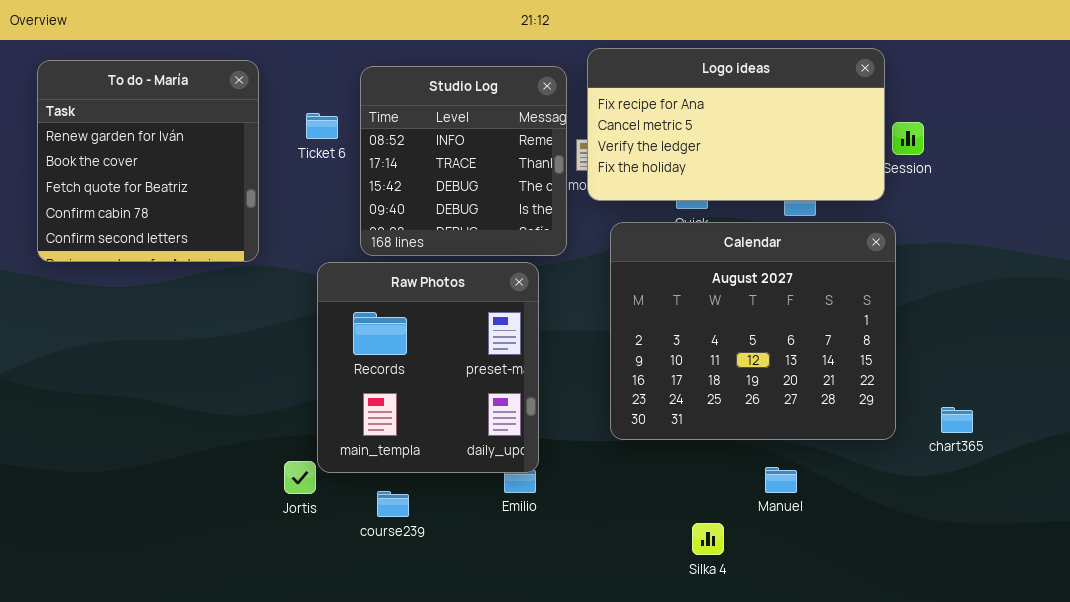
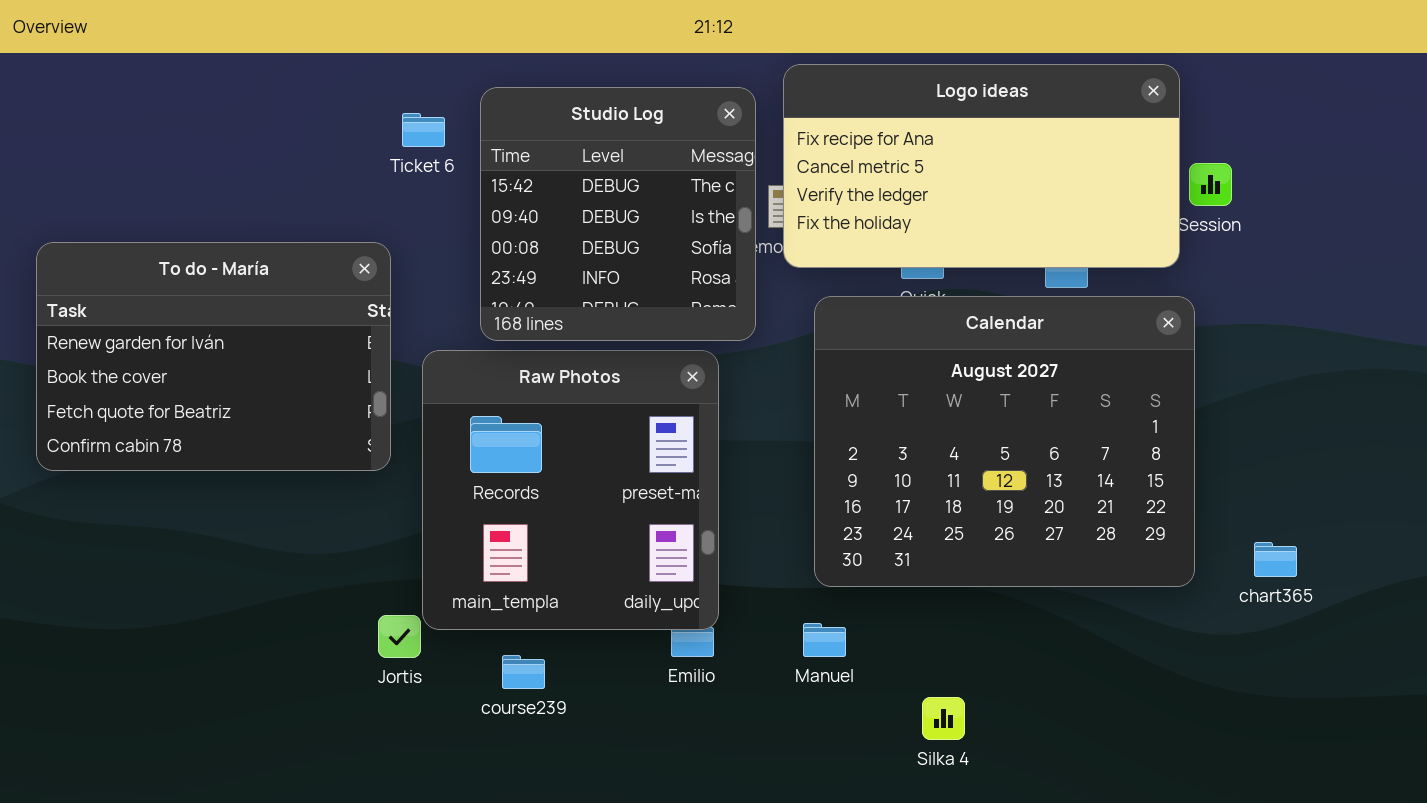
To do - María: [37,60,259,262] -> [36,242,391,471], moved, resized
Studio Log: [360,66,567,256] -> [480,87,756,341], scrolled down 2 rows
Ticket 6: [306,113,338,139] -> [402,113,445,147], moved
Manuel: [765,467,797,493] -> [803,623,846,657], moved

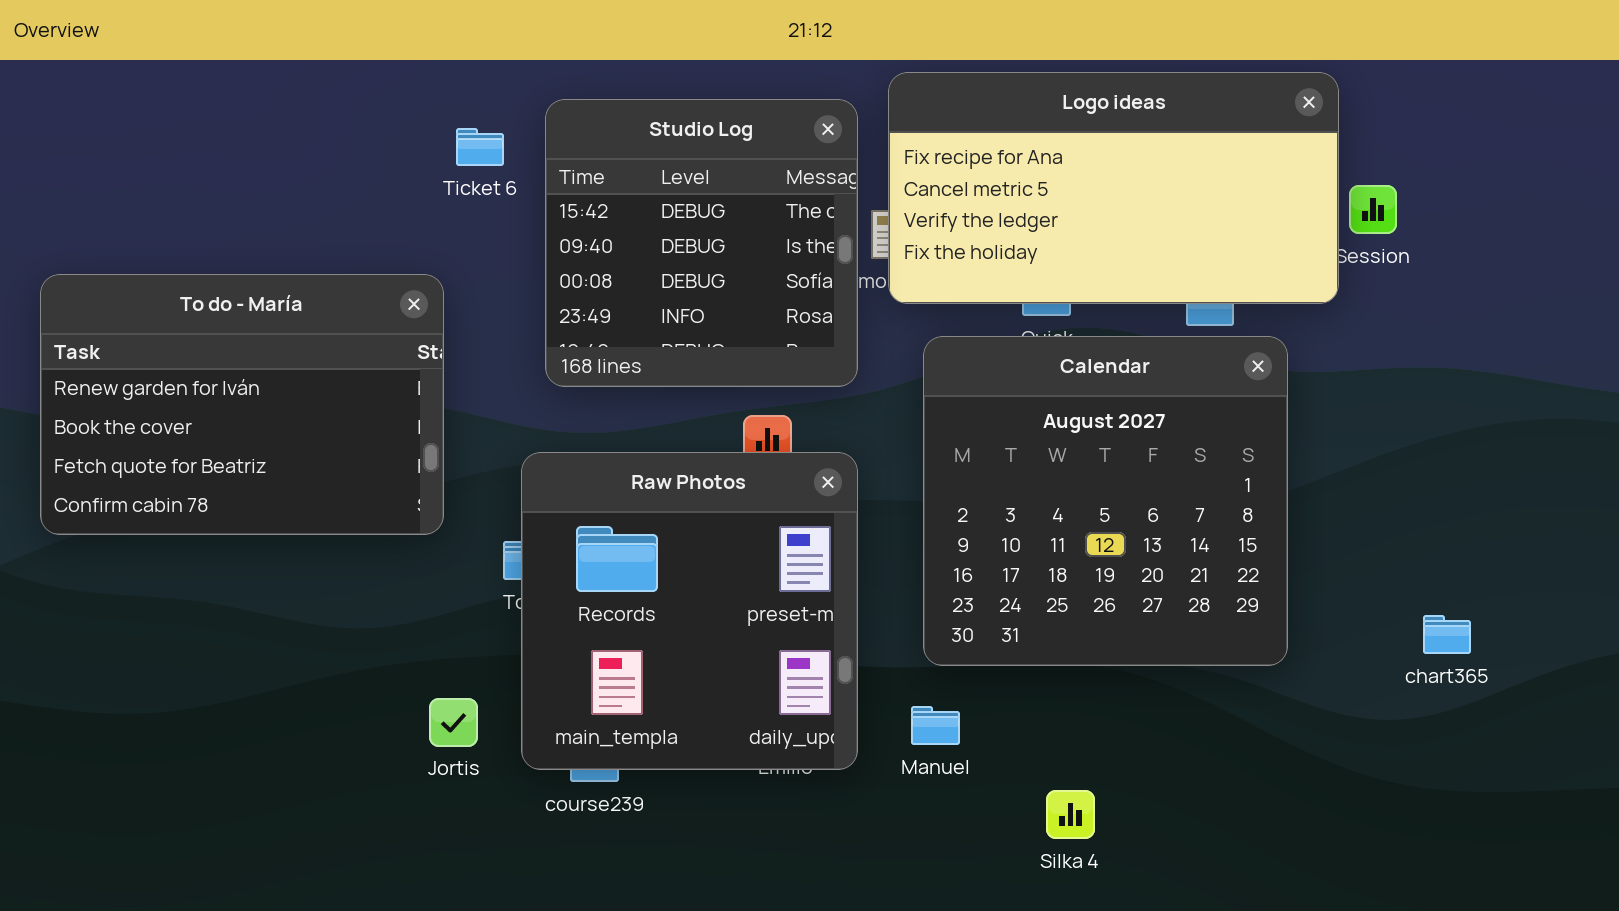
Calendar: [814,296,1195,587] -> [923,336,1288,666], resized
Raw Photos: [422,350,719,630] -> [521,452,858,770], moved

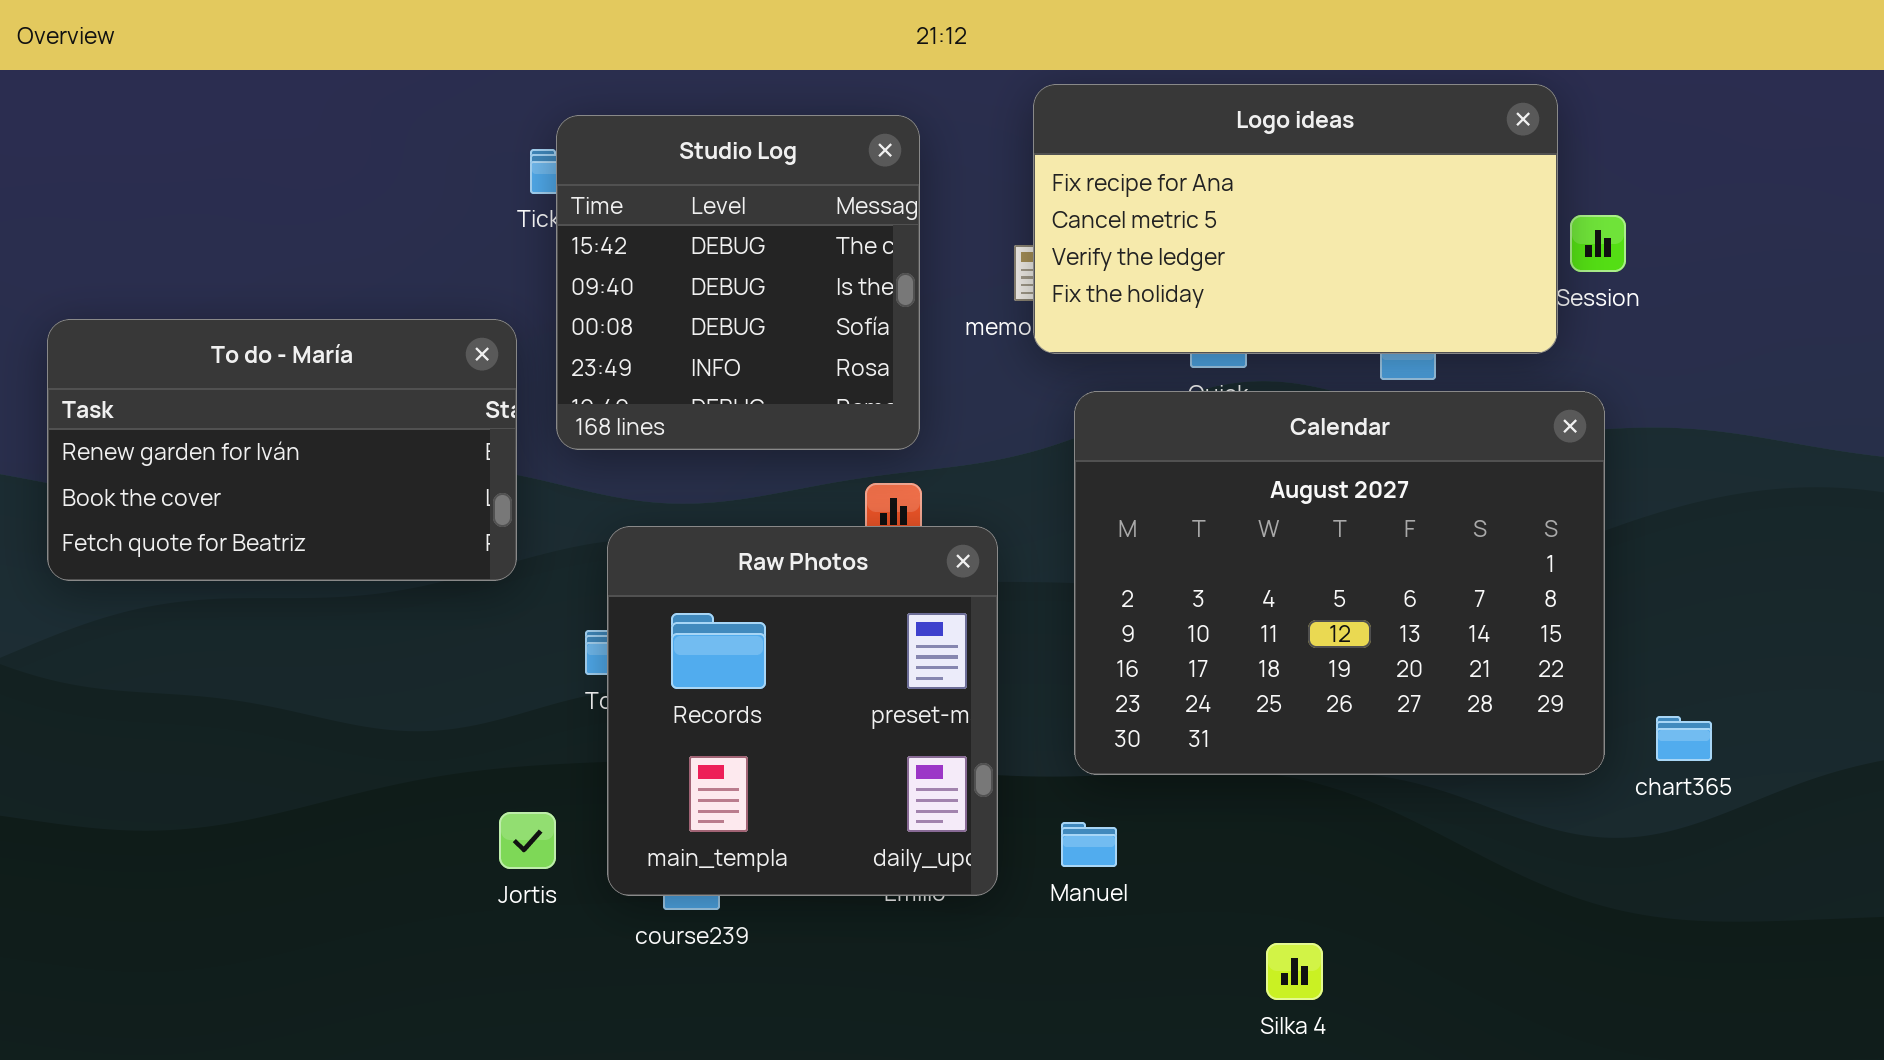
Studio Log: [545,99,858,387] -> [556,115,920,450], moved
To do - María: [40,274,444,535] -> [47,319,517,581], resized
Calendar: [923,336,1288,666] -> [1074,391,1605,775], resized
Silka 4: [1046,790,1095,839] -> [1266,943,1323,1000], moved

